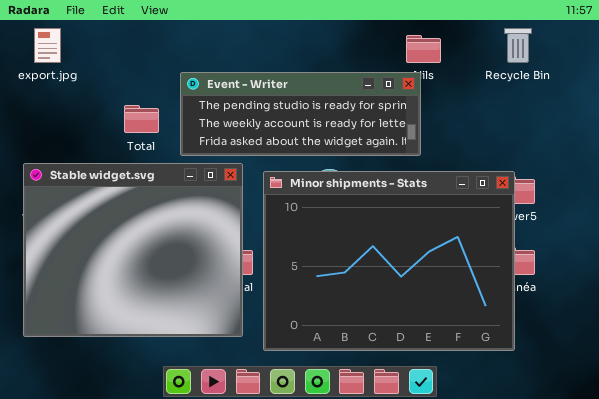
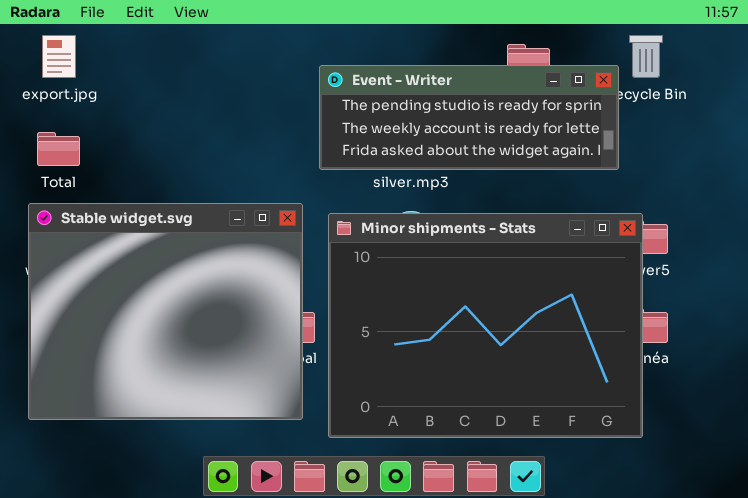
Event - Writer: [180,72,421,156] -> [319,65,619,170], moved
Total: [124,105,159,133] -> [37,132,80,166], moved

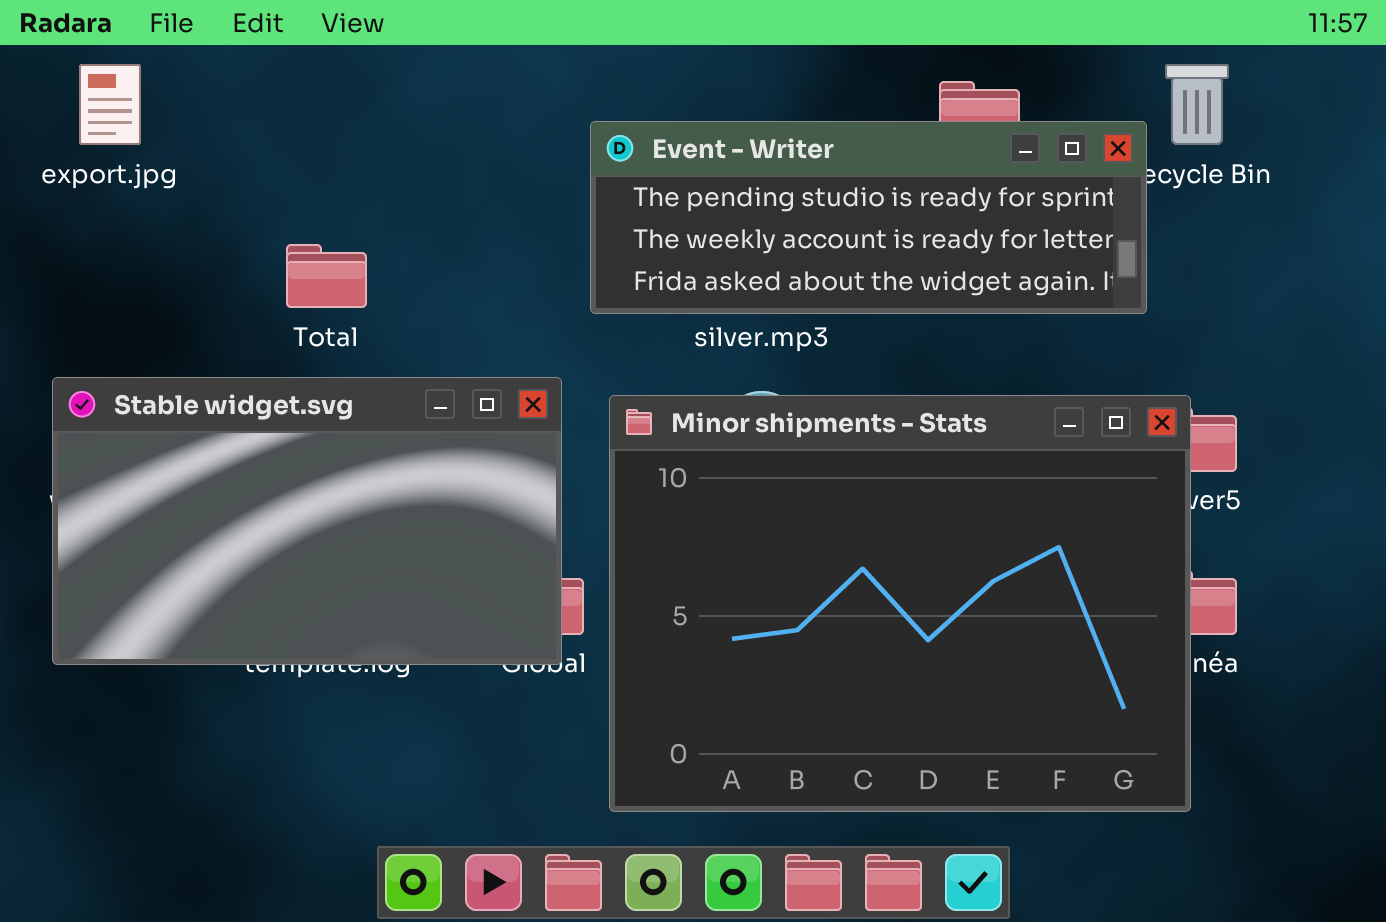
Total: [37,132,80,166] -> [286,244,367,308], moved
Stable widget.svg: [28,203,303,420] -> [52,377,562,665], resized

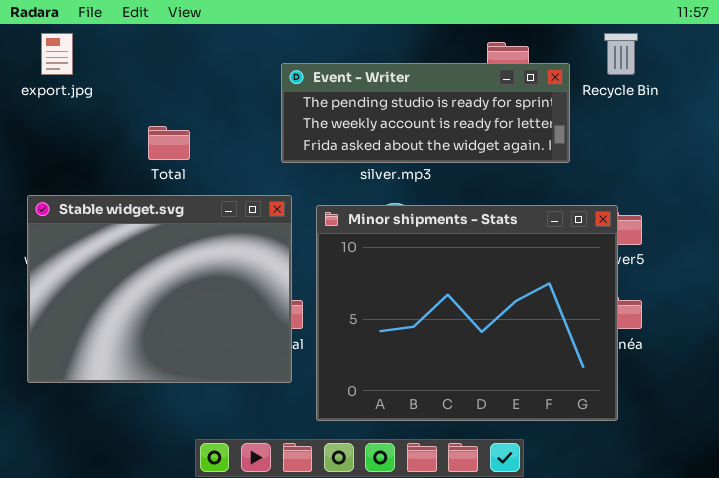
Event - Writer: [590,121,1147,314] -> [281,63,570,163], moved
Stable widget.svg: [52,377,562,665] -> [27,195,292,383], resized

